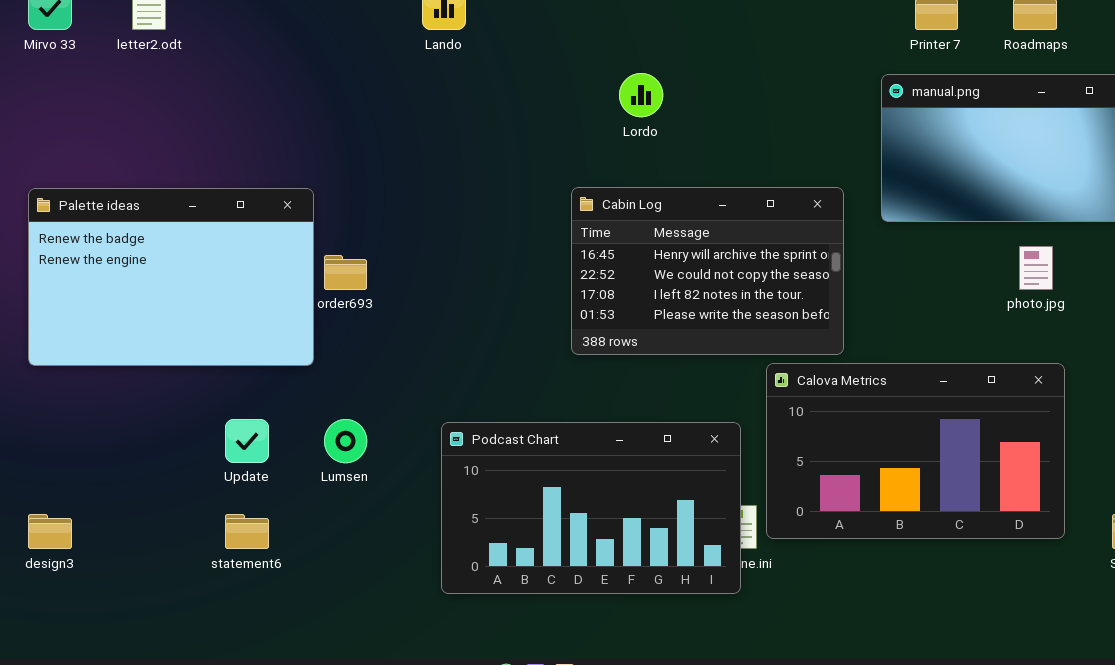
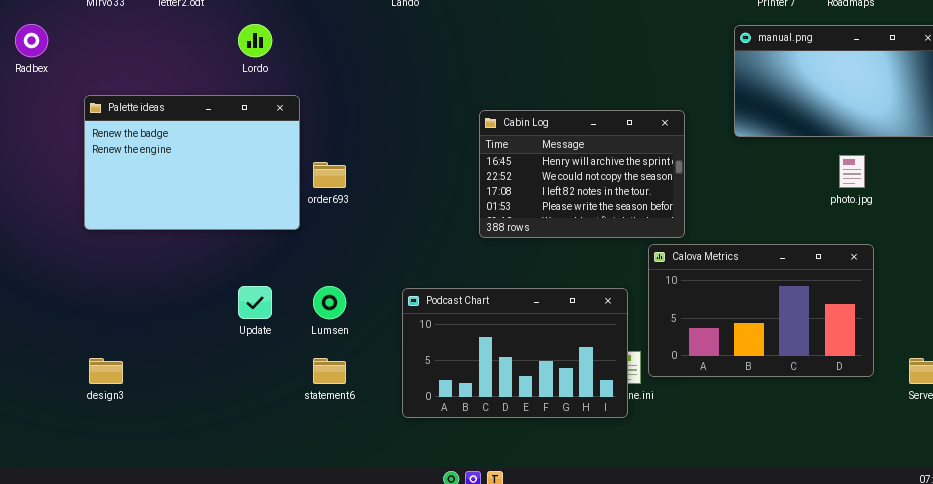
Lordo: [619,73,663,117] -> [238,24,272,57], moved
Cabin Log: [571,187,844,355] -> [479,110,685,238], moved
Palette ideas: [28,188,314,366] -> [84,95,300,230], moved
statement6: [225,514,269,549] -> [313,358,346,384], moved

